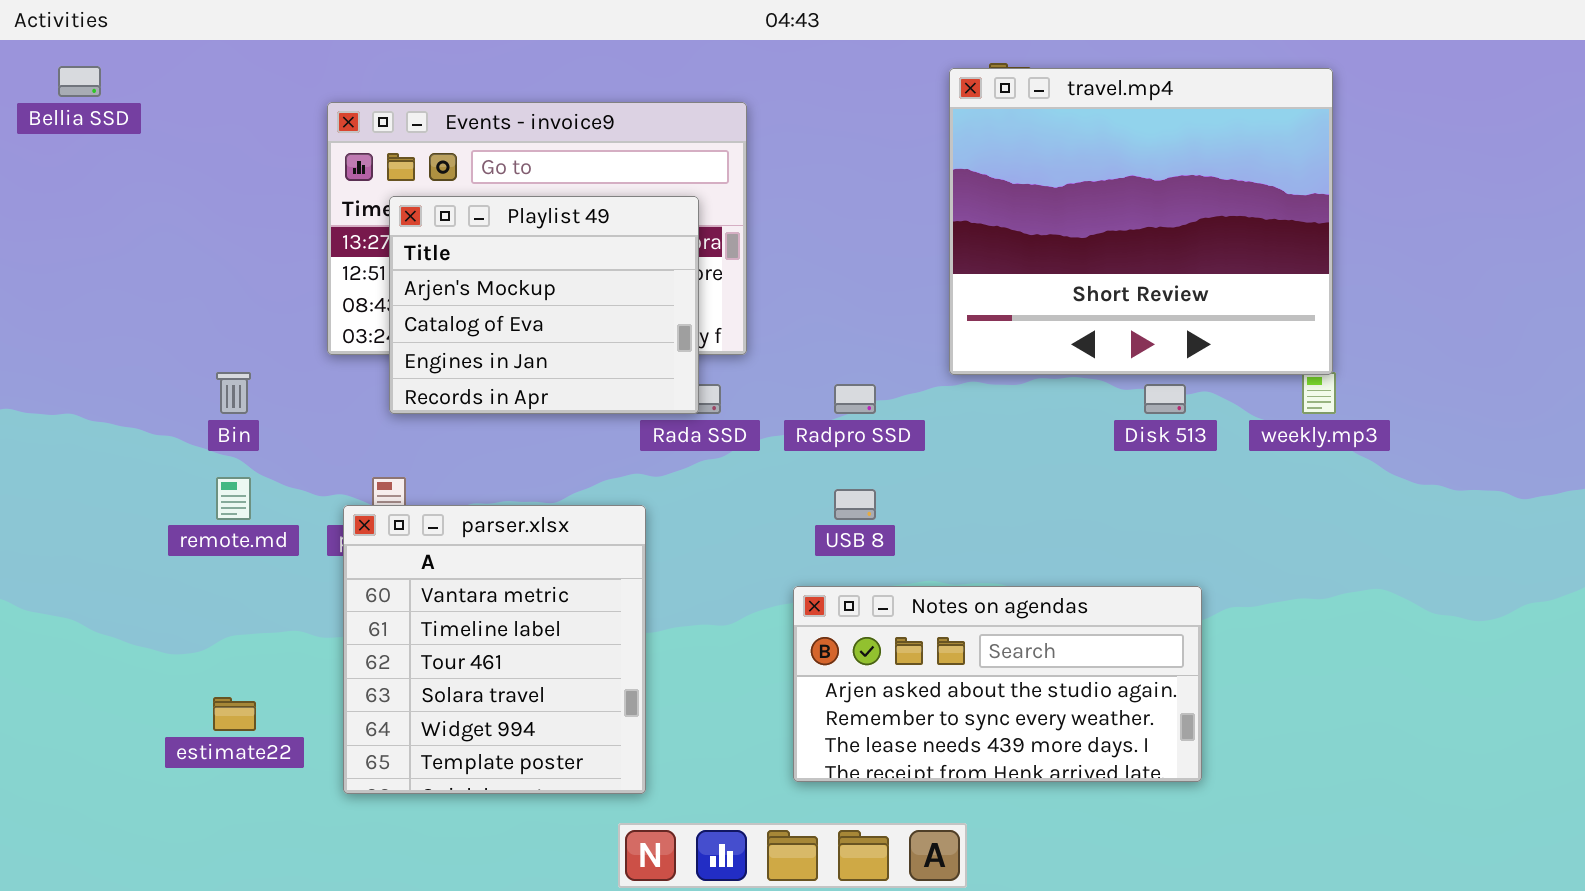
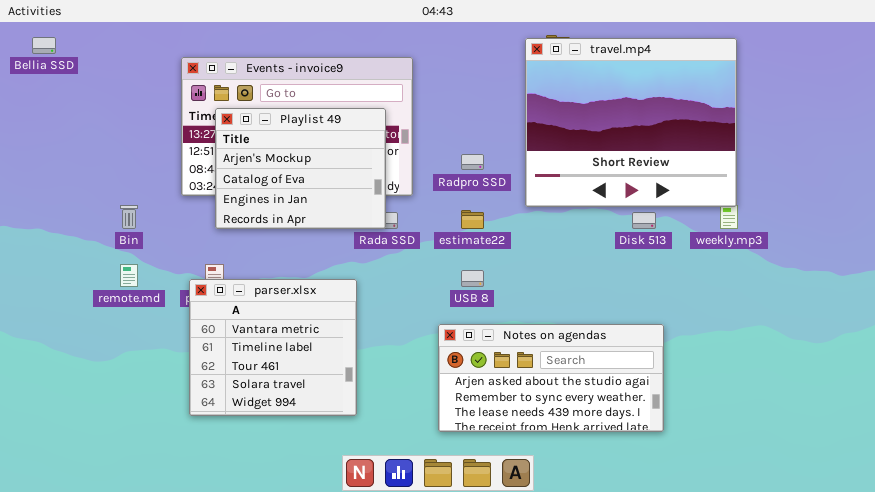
Radpro SSD: [834,384,876,414] -> [461,154,484,170], moved
parser.xlsx: [343,505,646,794] -> [189,279,357,416], resized
estimate22: [213,697,256,731] -> [461,210,484,229], moved

